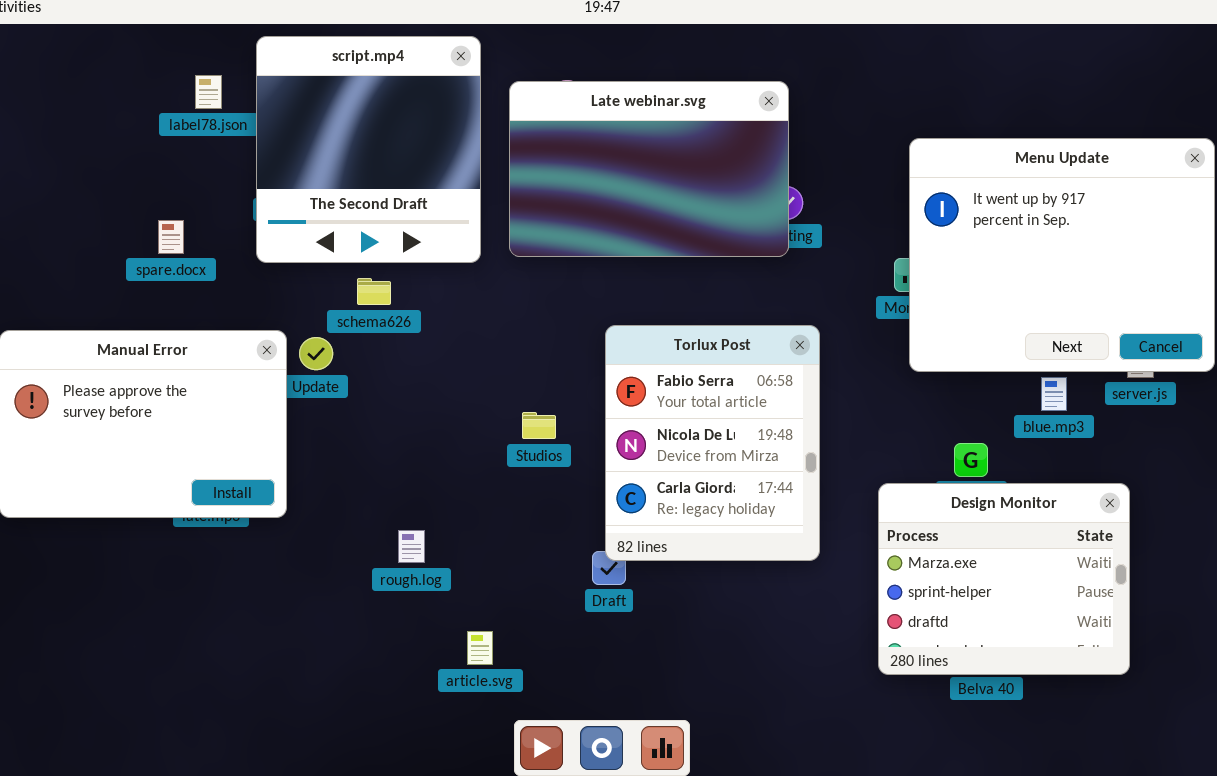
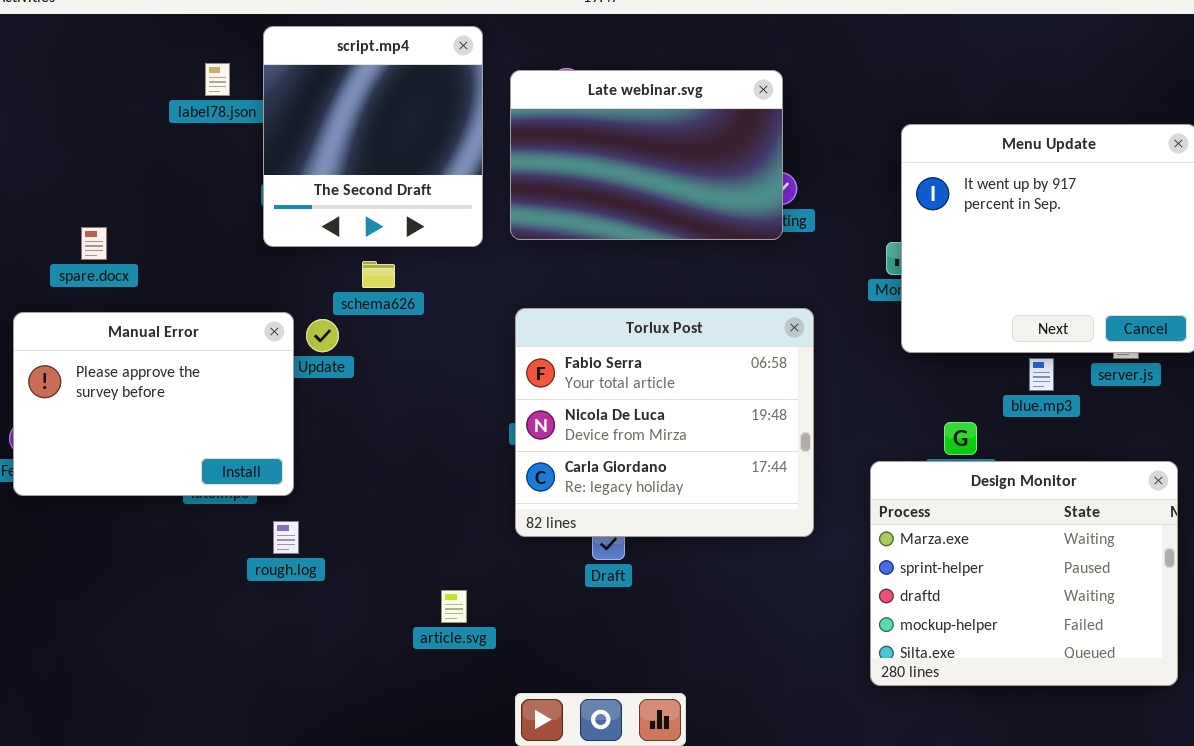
spare.docx: [158,220,184,254] -> [81,227,107,260], moved
Torlux Post: [605,325,820,561] -> [515,308,814,537], resized
Design Monitor: [878,483,1130,675] -> [870,461,1178,686], resized
rough.log: [398,530,425,563] -> [273,521,299,554], moved
article.svg: [467,631,493,665] -> [441,590,467,623], moved

